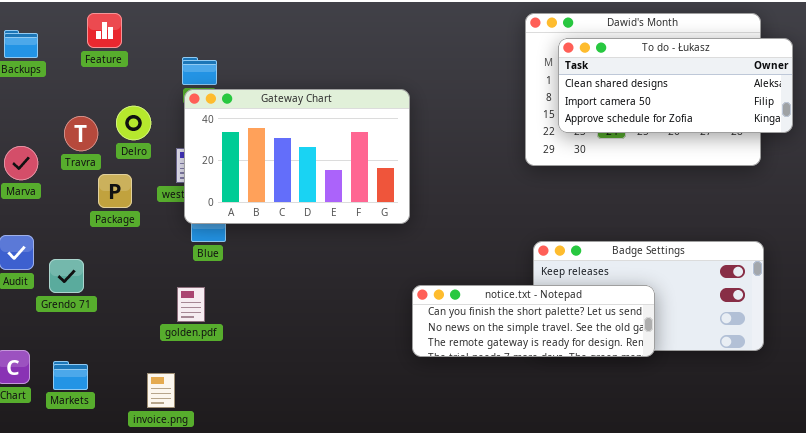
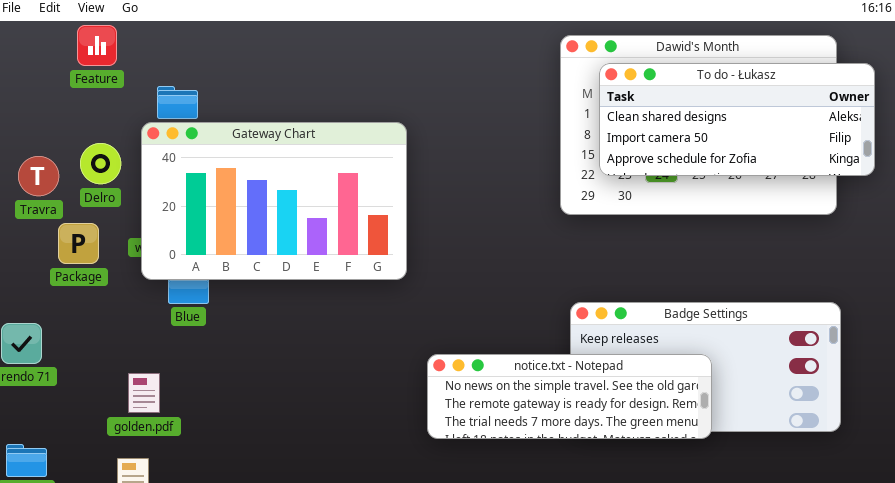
Feature: [87,13,122,48] -> [77,25,117,66], moved
Gateway Chart: [184,89,410,224] -> [141,122,407,280], moved
notice.txt - Notepad: [412,285,655,357] -> [427,354,712,439], scrolled down 1 row
golden.pdf: [177,287,205,322] -> [128,373,160,413], moved

